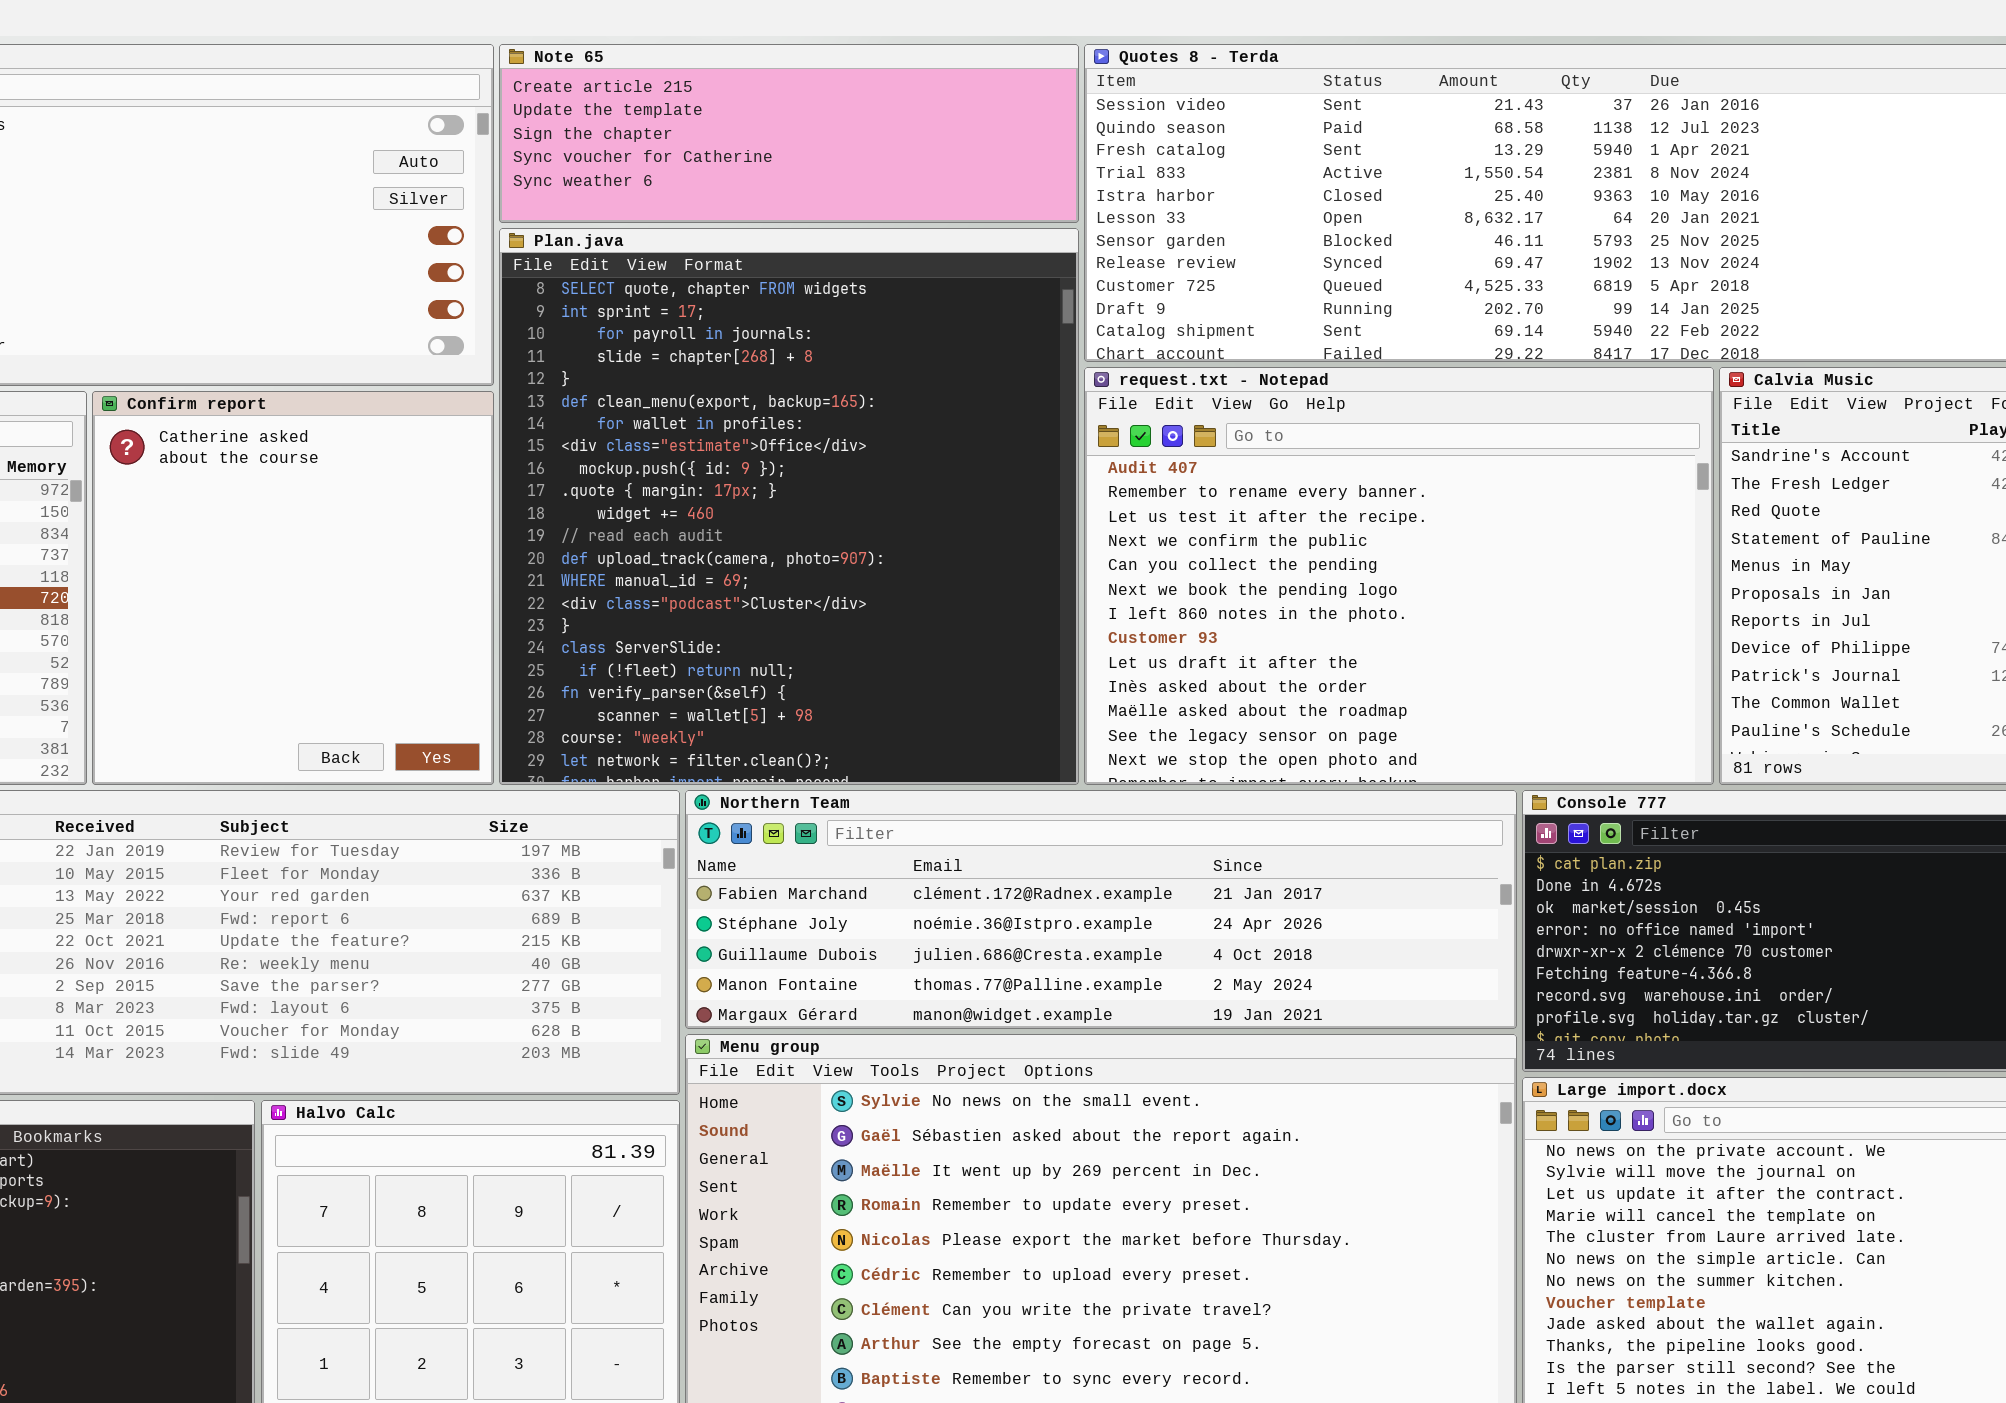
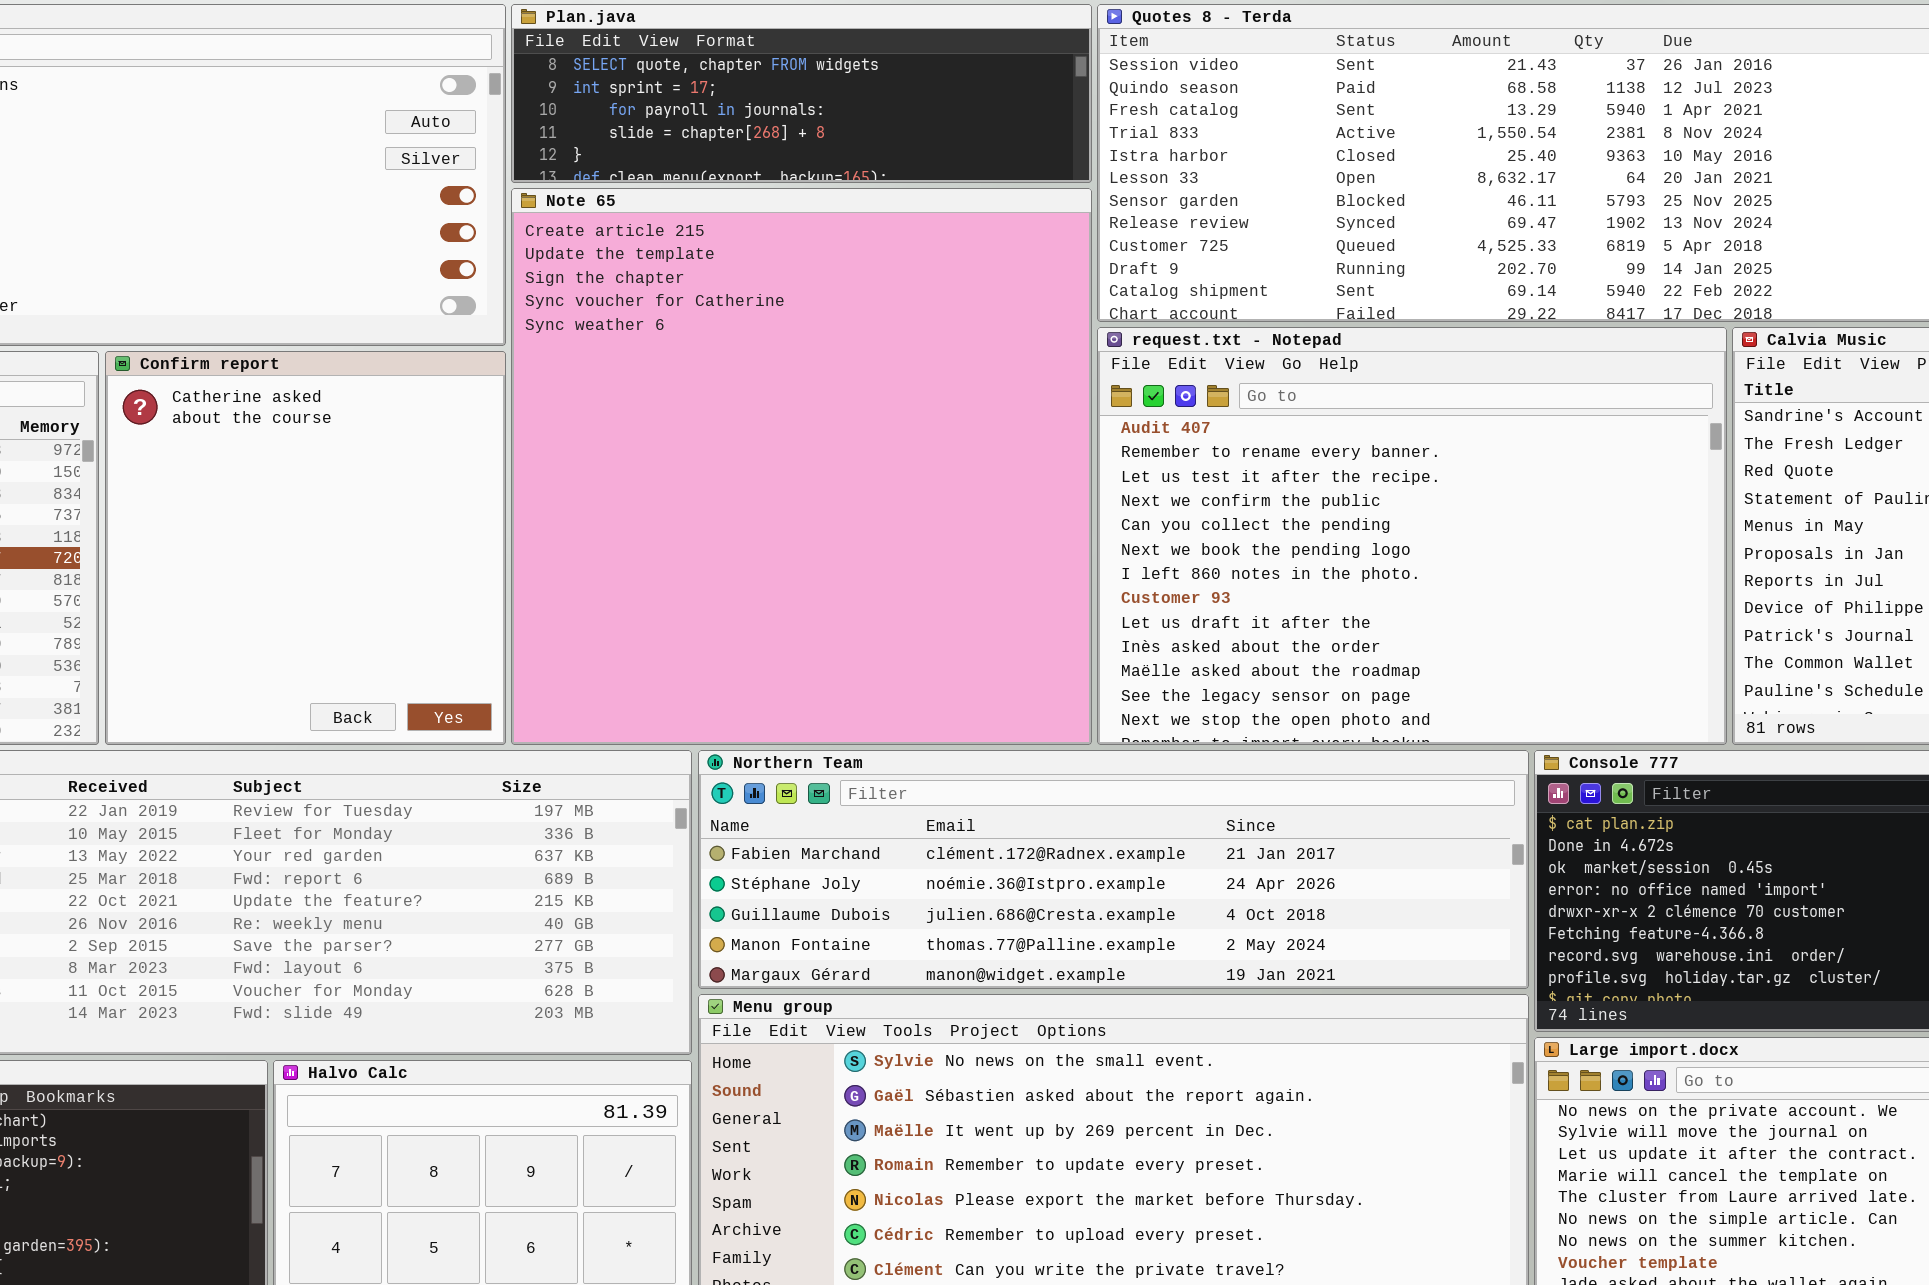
Note 65: [499,44,1079,223] -> [511,188,1092,745], moved, resized
Plan.java: [499,228,1079,785] -> [511,4,1092,183], moved, resized

